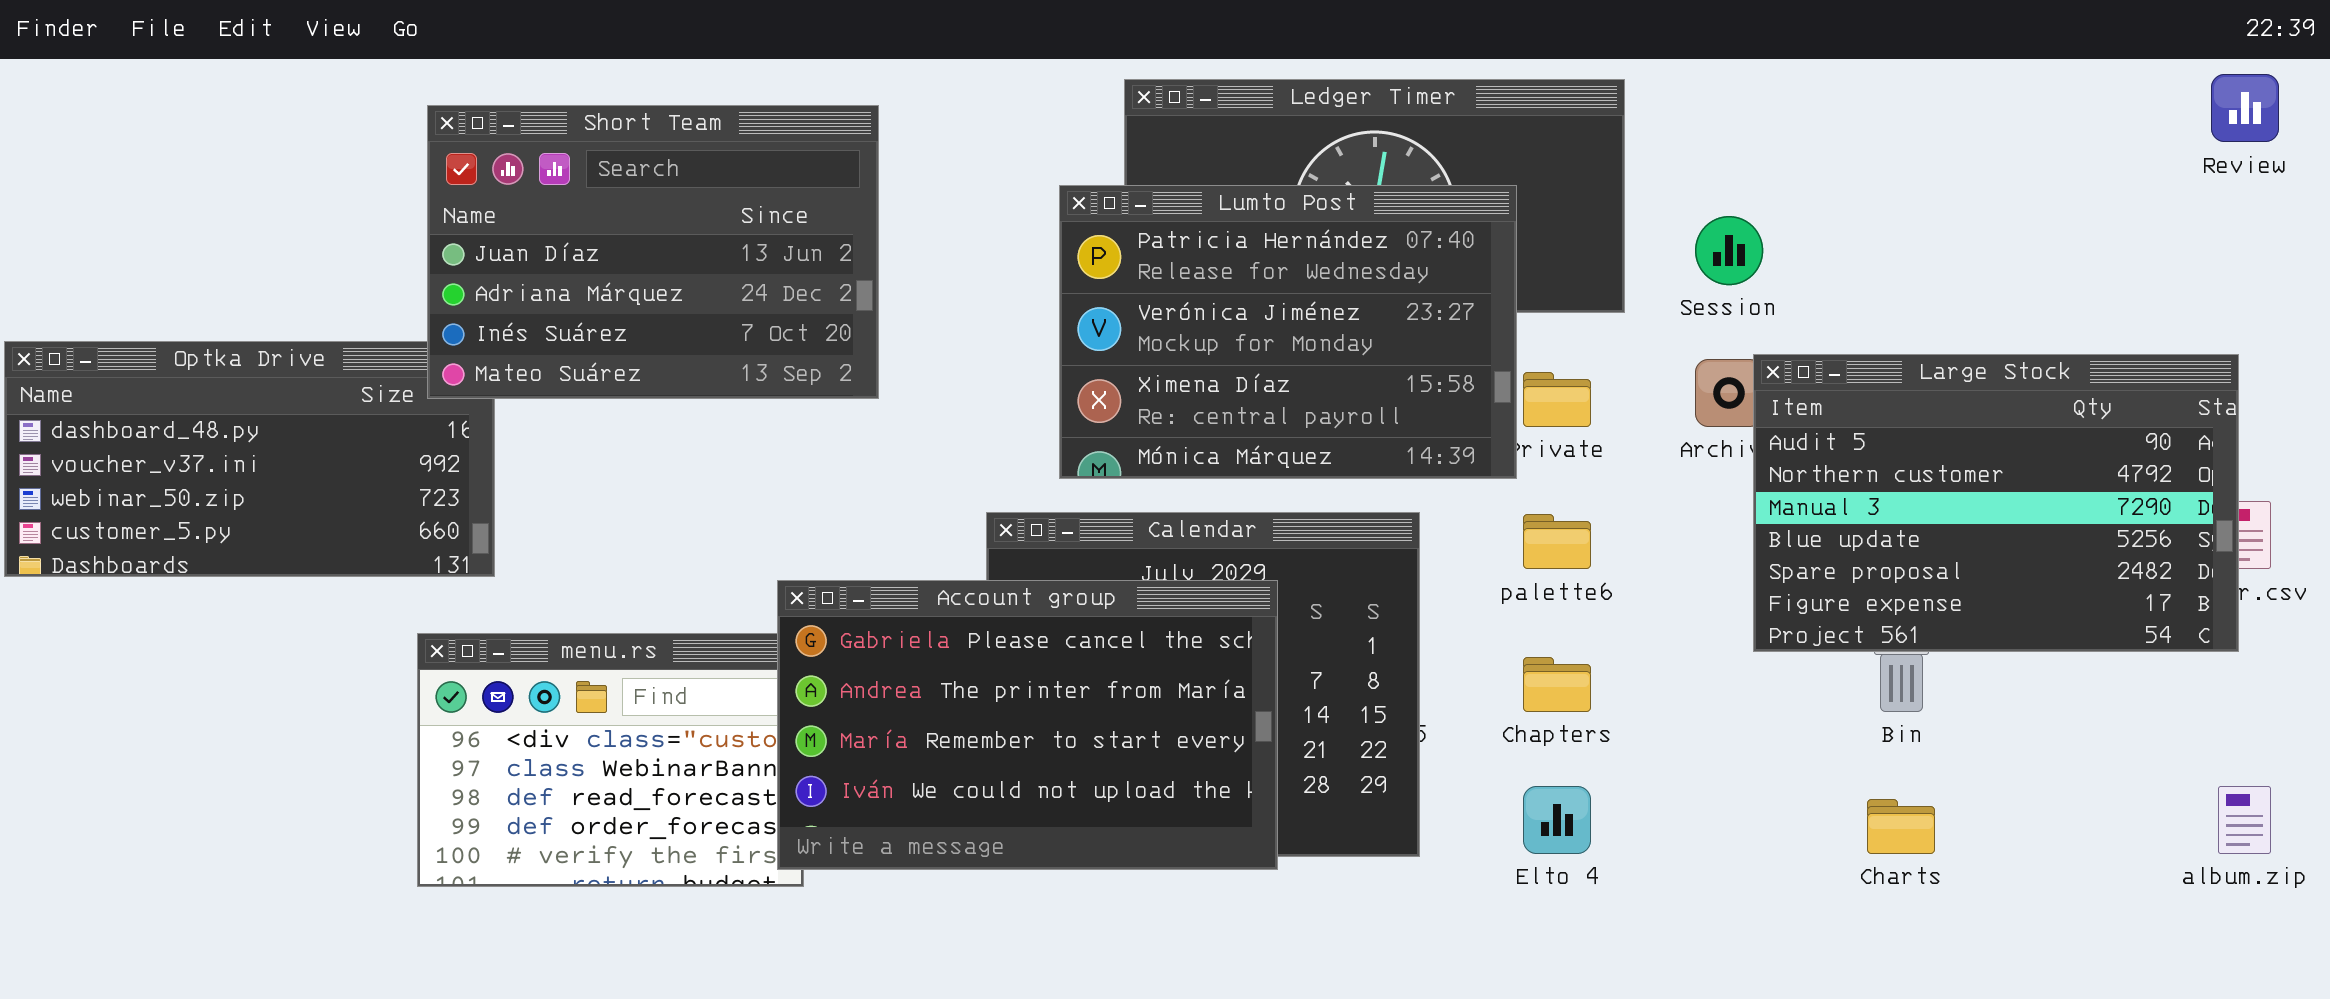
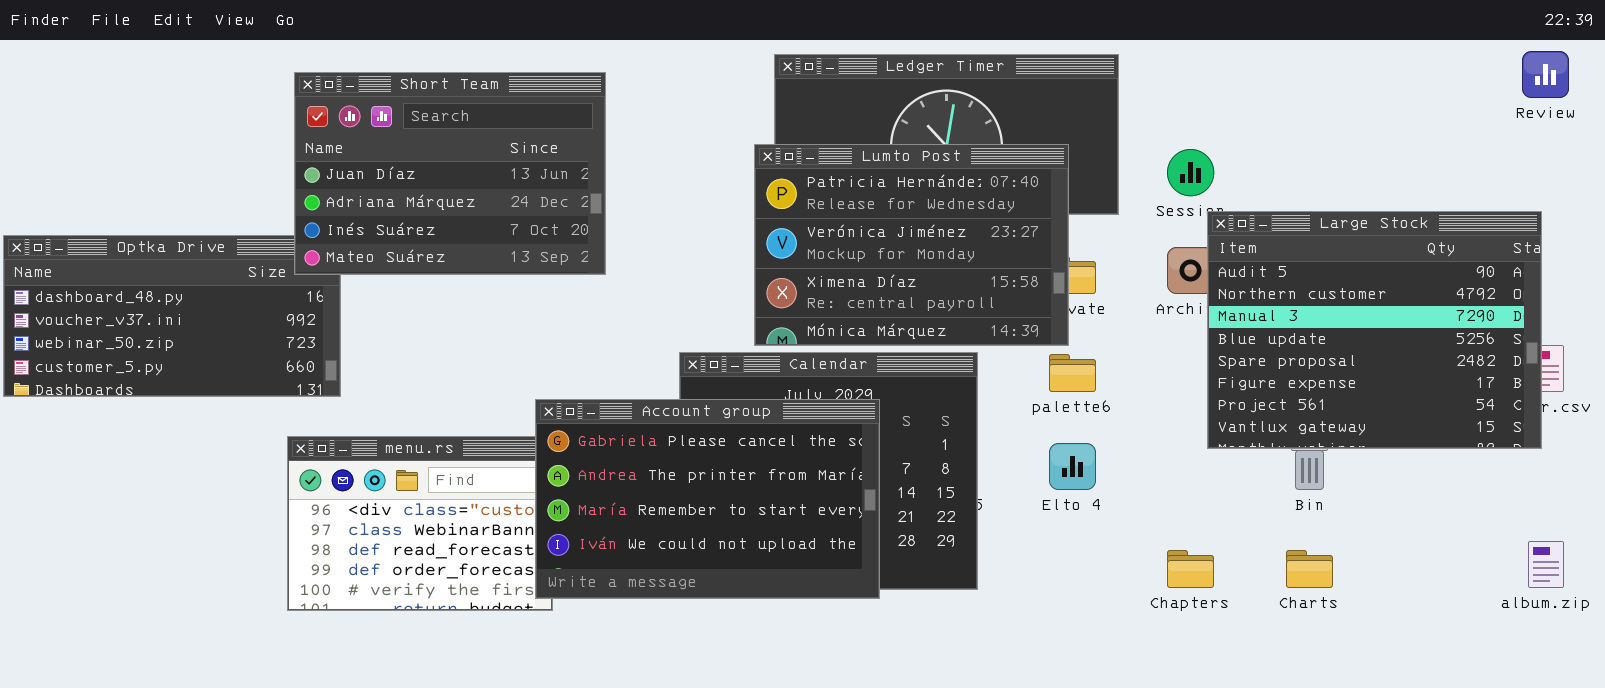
Lumto Post: [1059,185,1517,479] -> [754,144,1069,346], moved
Large Stock: [1753,354,2239,652] -> [1207,211,1542,449], resized
Chapters: [1523,657,1591,712] -> [1167,550,1214,588], moved
Elto 4: [1523,786,1591,854] -> [1049,443,1096,490], moved

